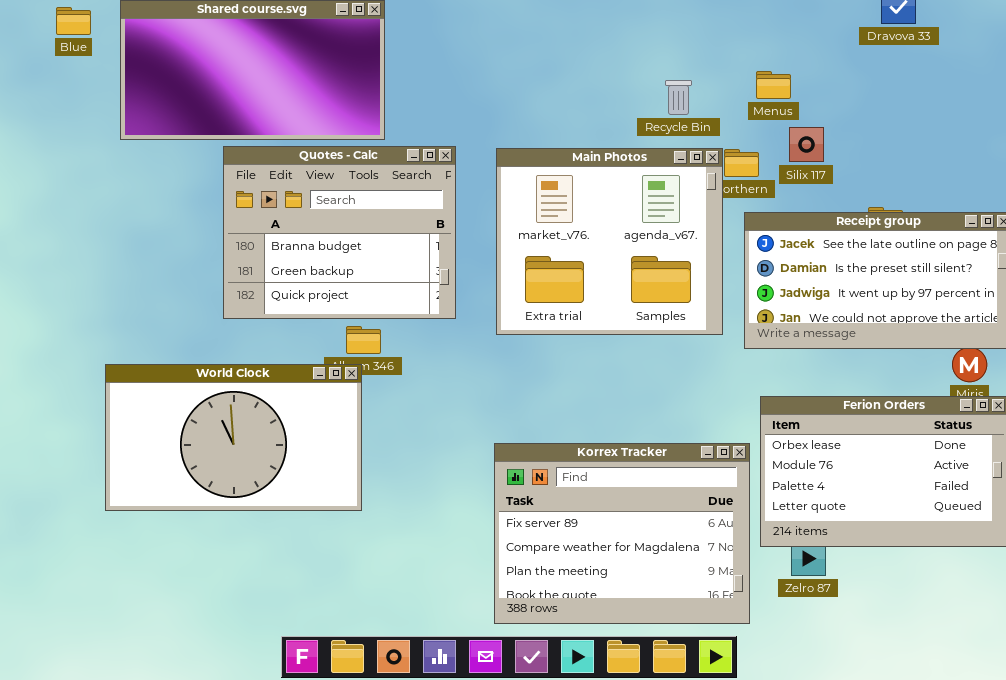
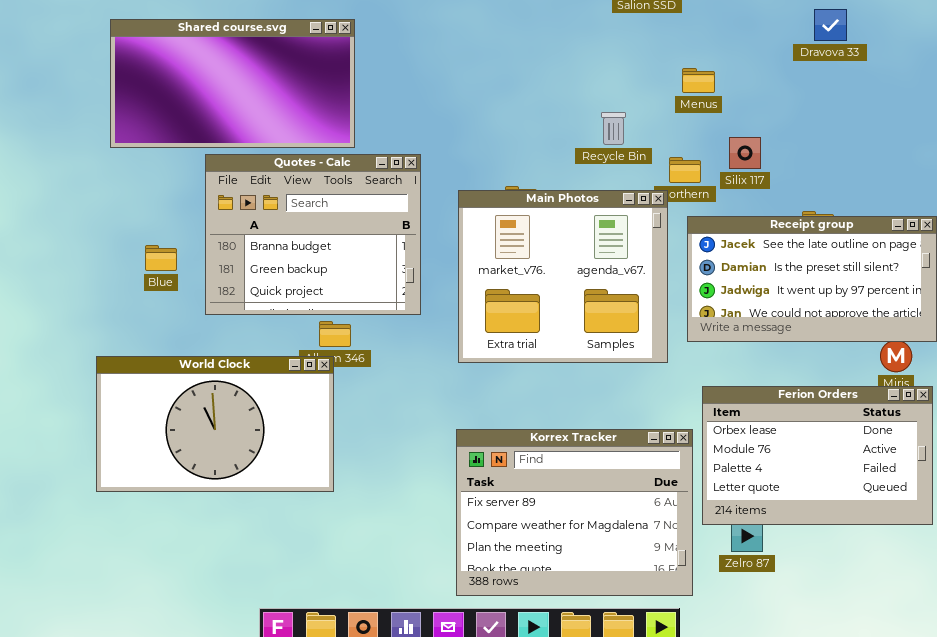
Blue: [56,7,91,35] -> [145,245,177,271], moved
Menus: [756,71,791,99] -> [682,68,715,93], moved
Recycle Bin: [665,80,692,115] -> [601,112,626,145], moved
Main Photos: [496,148,723,335] -> [458,190,668,363], moved

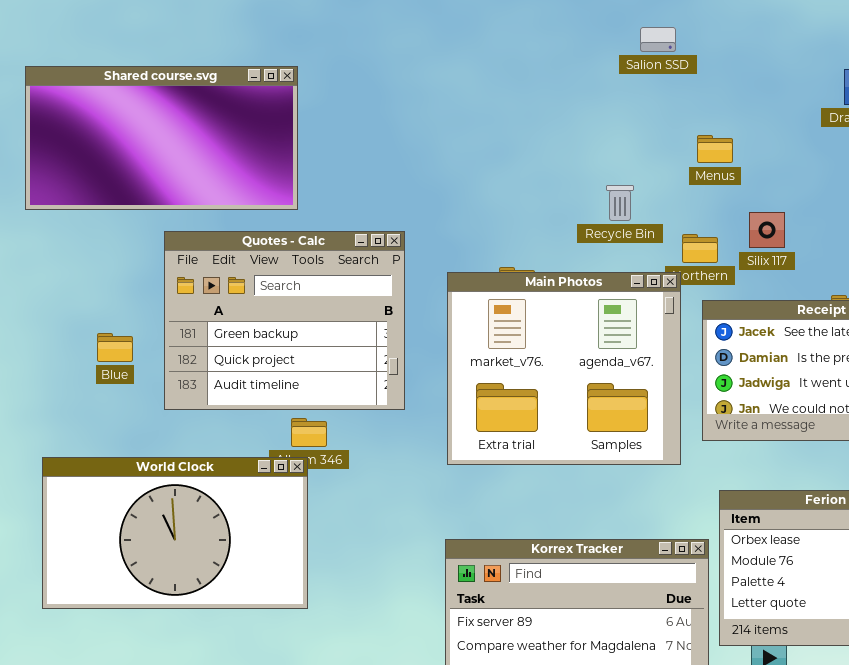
Shared course.svg: [110,19,355,148] -> [25,66,298,210], moved
Quotes - Calc: [205,154,421,315] -> [164,231,405,410], scrolled down 1 row

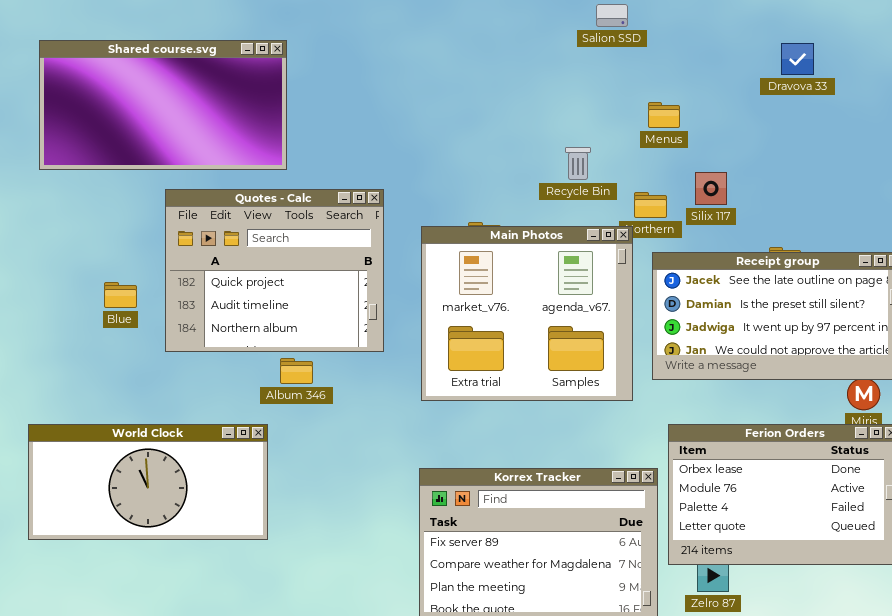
Quotes - Calc: [164,231,405,410] -> [165,189,384,352], scrolled down 1 row
World Clock: [42,457,308,609] -> [28,424,268,540], moved, resized

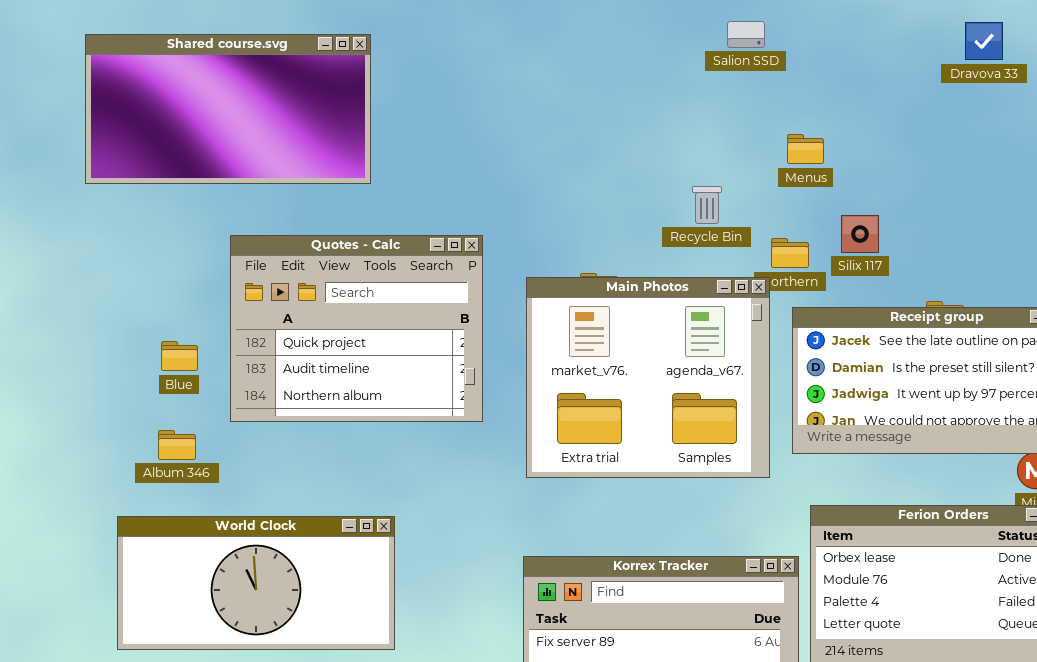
Shared course.svg: [39,40,287,170] -> [85,34,371,184], moved
Dravova 33: [781,43,814,75] -> [965,22,1003,60], moved
Album 346: [280,358,313,384] -> [158,430,196,460], moved
World Clock: [28,424,268,540] -> [117,516,395,650], moved

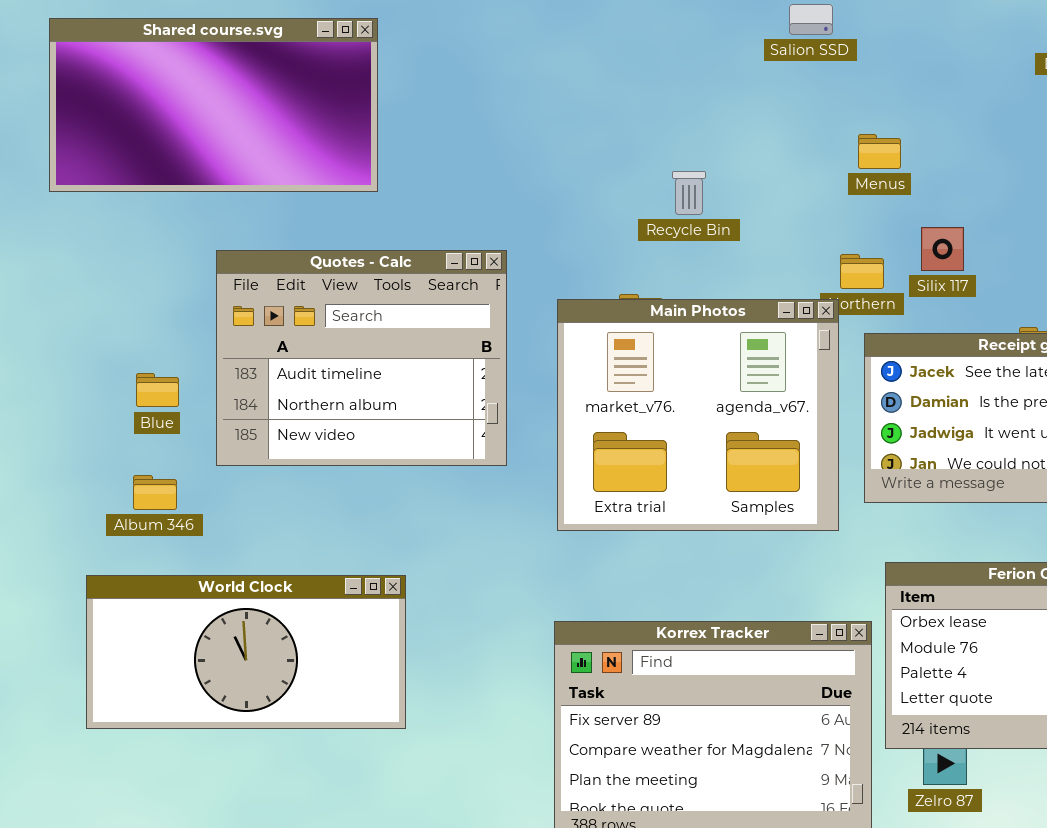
Recycle Bin: [692,186,722,224] -> [672,171,706,215], moved
Quotes - Calc: [230,235,483,422] -> [216,250,507,466], scrolled down 1 row

